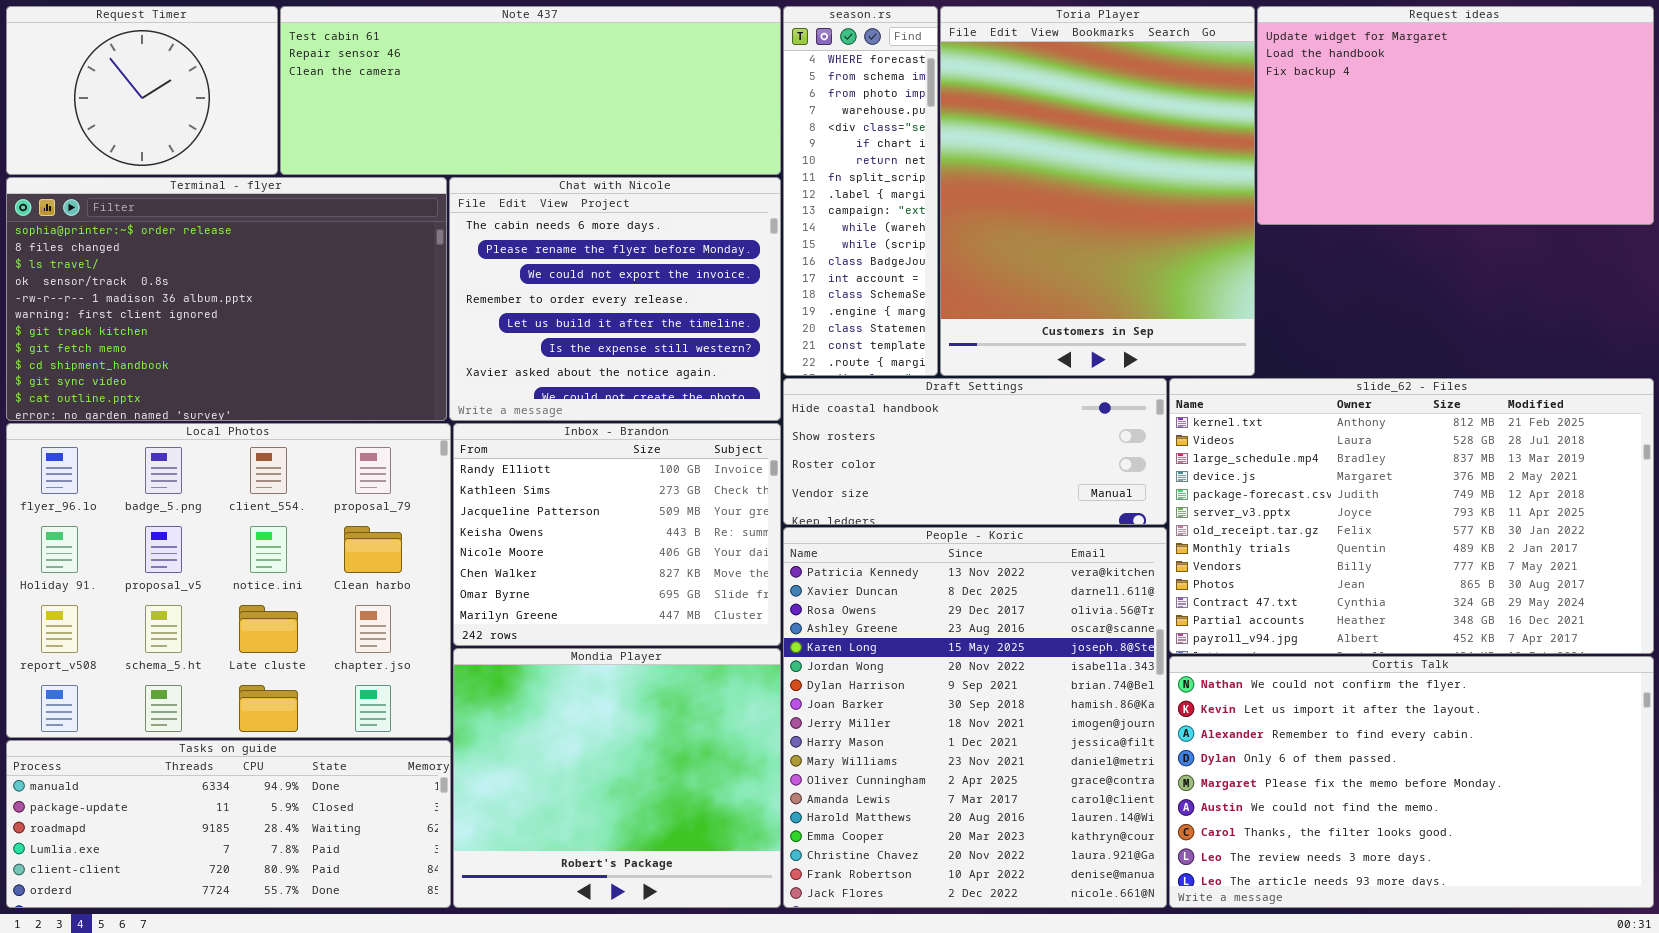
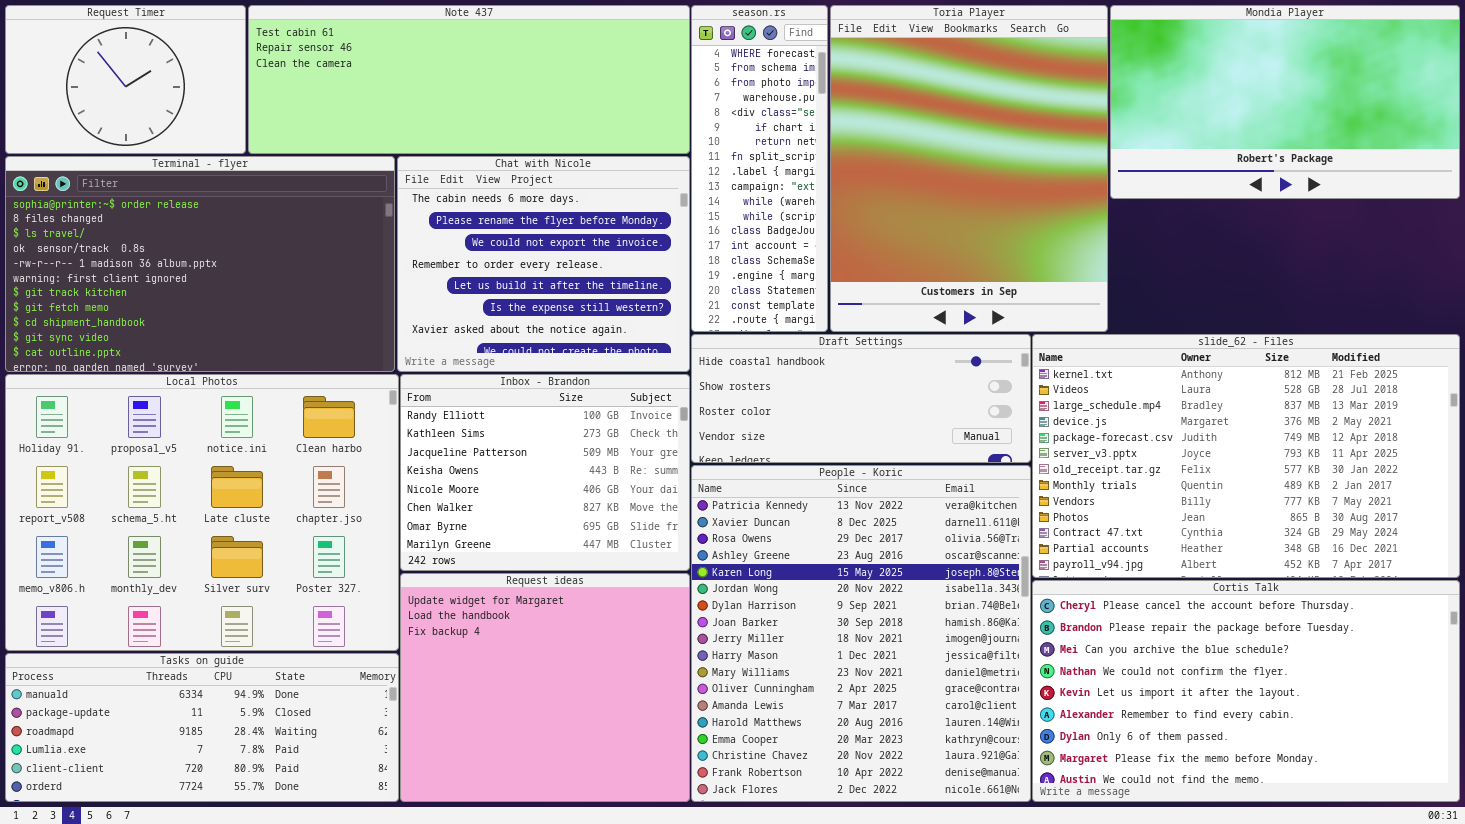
Request ideas: [1257,6,1654,225] -> [400,573,690,802], moved, resized
Local Photos: [6,423,451,738] -> [5,374,399,651], scrolled down 1 row
Mondia Player: [453,648,781,908] -> [1110,5,1460,199], moved, resized
Cortis Talk: [1169,656,1654,908] -> [1032,580,1460,802], scrolled up 3 rows

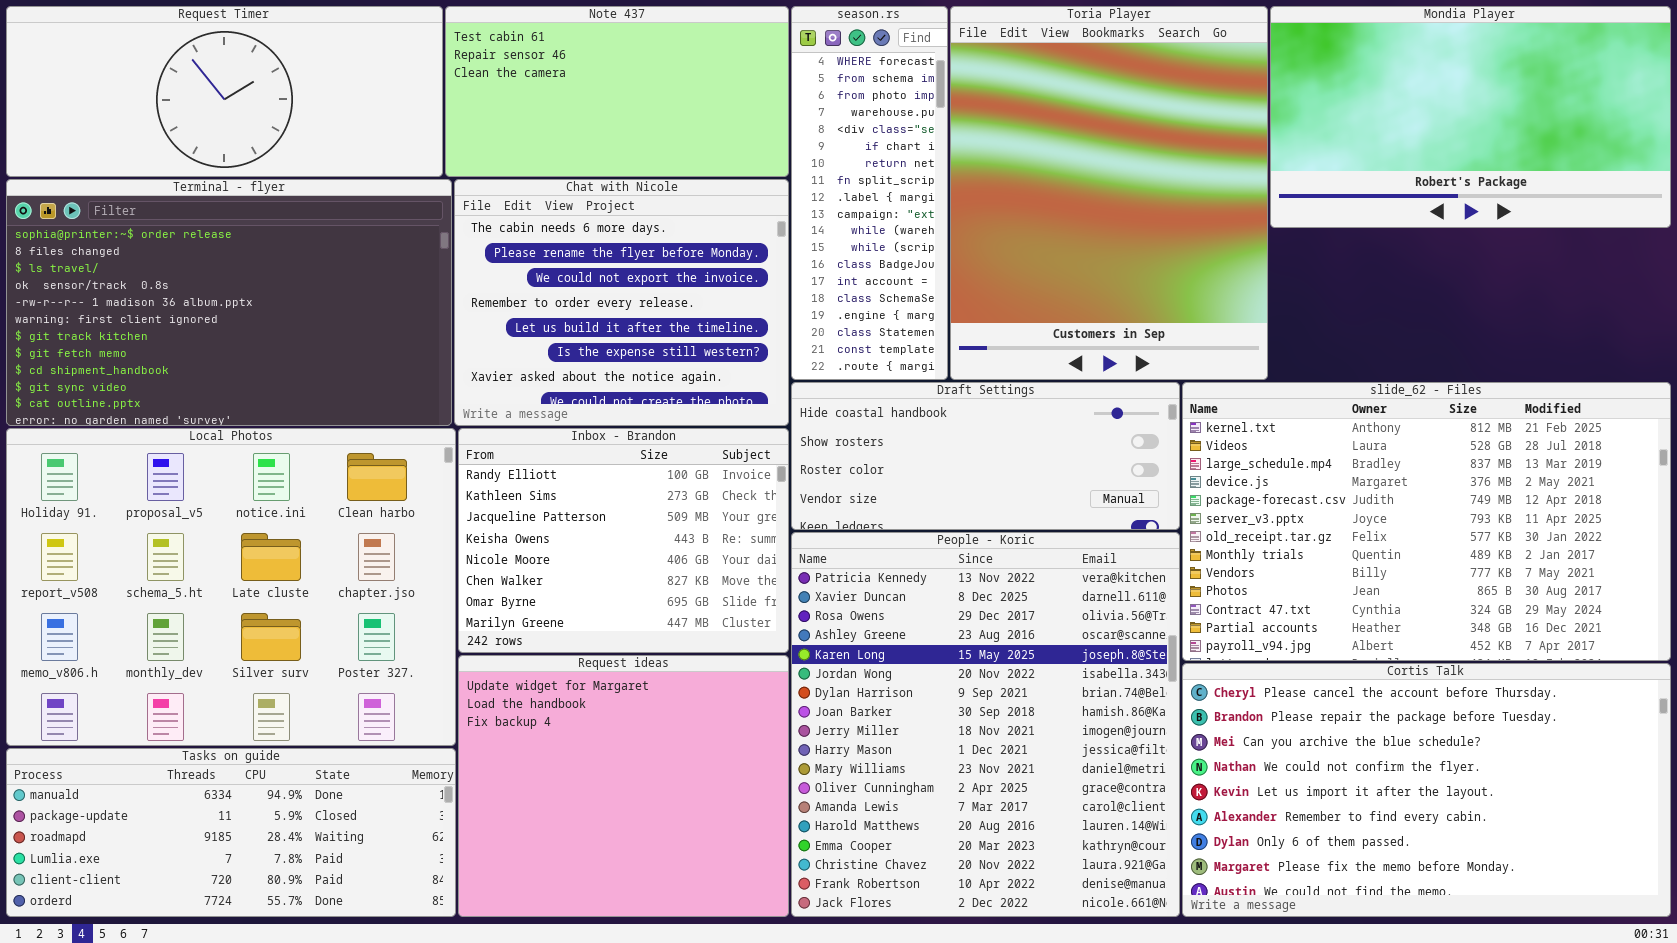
Request Timer: [5,5,246,154] -> [6,6,443,177], resized
Note 437: [248,5,690,154] -> [445,6,789,177], resized

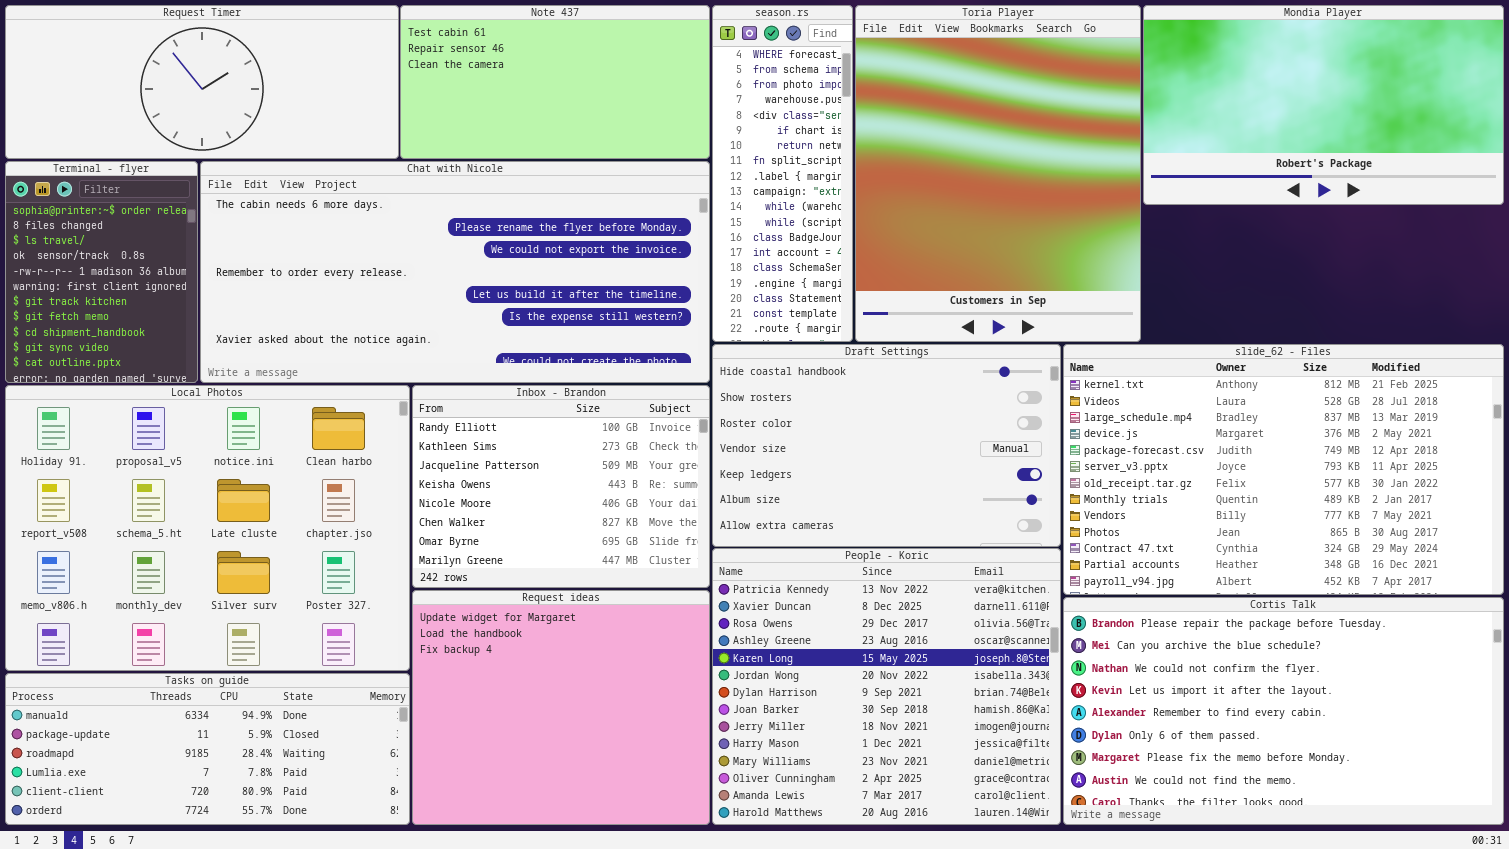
Terminal - flyer: [6,179,452,426] -> [5,161,198,383], resized
Chat with Nicole: [454,179,789,426] -> [200,161,710,383], resized
Draft Settings: [791,382,1180,530] -> [712,344,1061,547], resized
People - Koric: [791,532,1180,917] -> [712,548,1061,825], resized
Cortis Talk: [1182,663,1671,917] -> [1063,597,1504,825], scrolled down 1 row

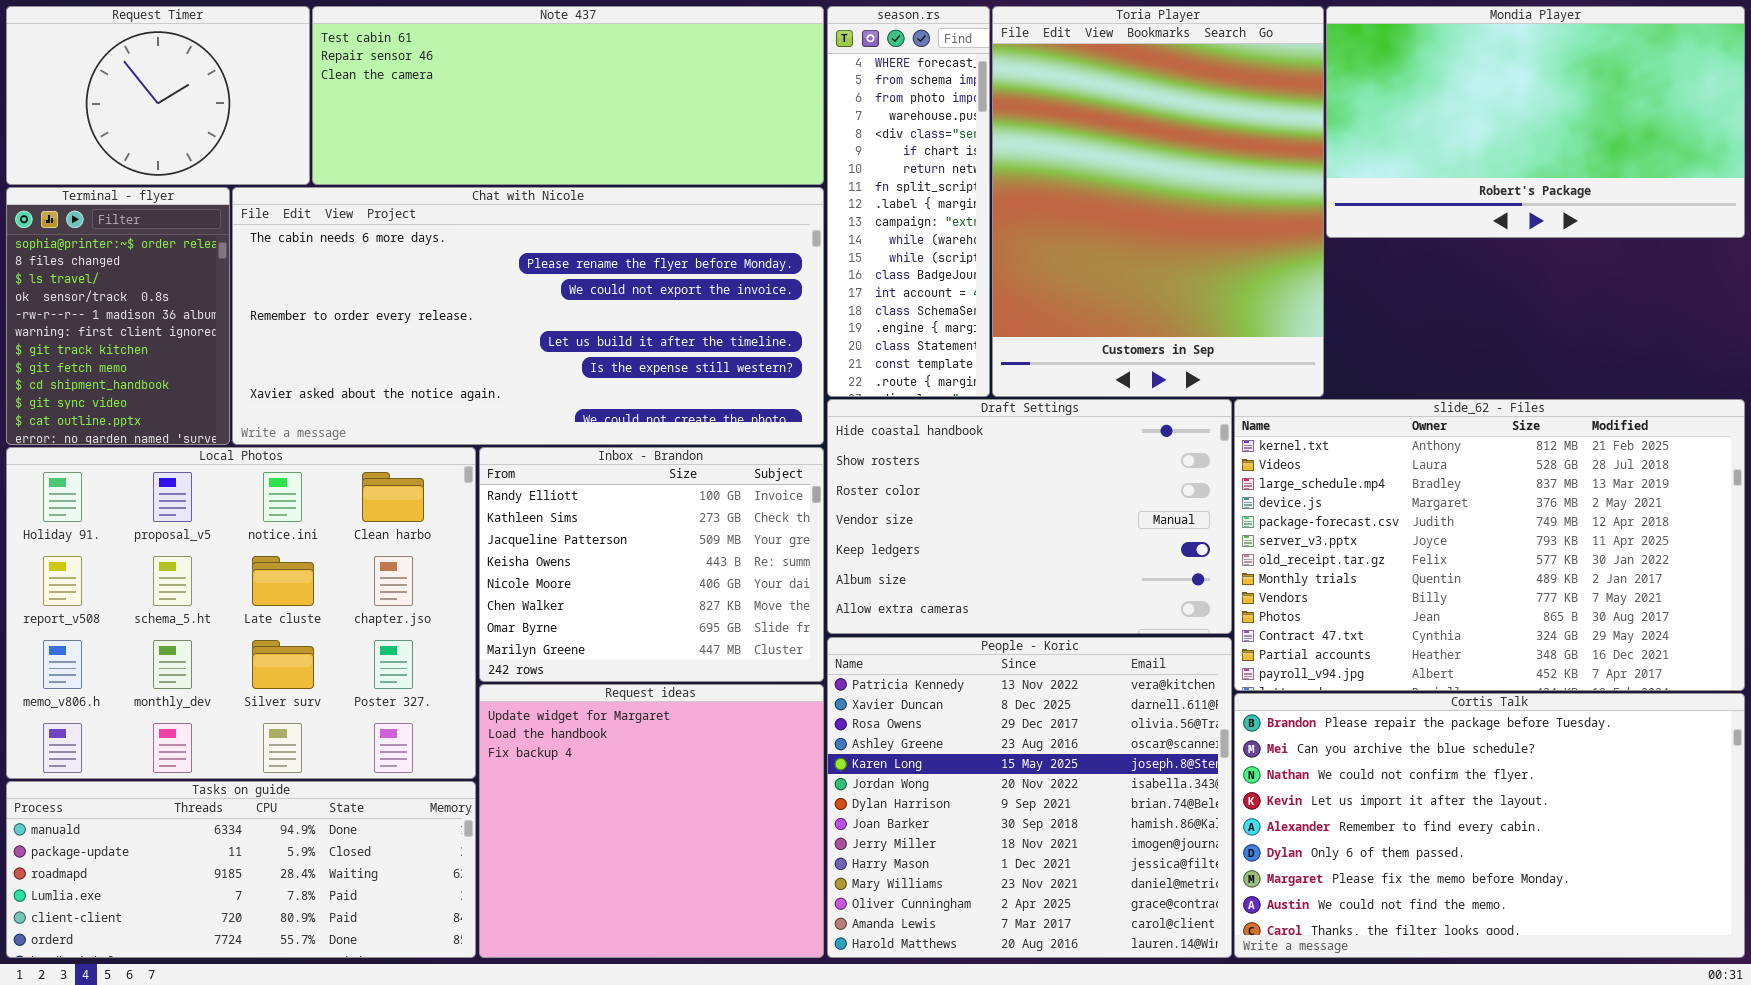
Request Timer: [5,5,399,159] -> [6,6,310,185], resized
Note 437: [400,5,710,159] -> [312,6,824,185], resized

